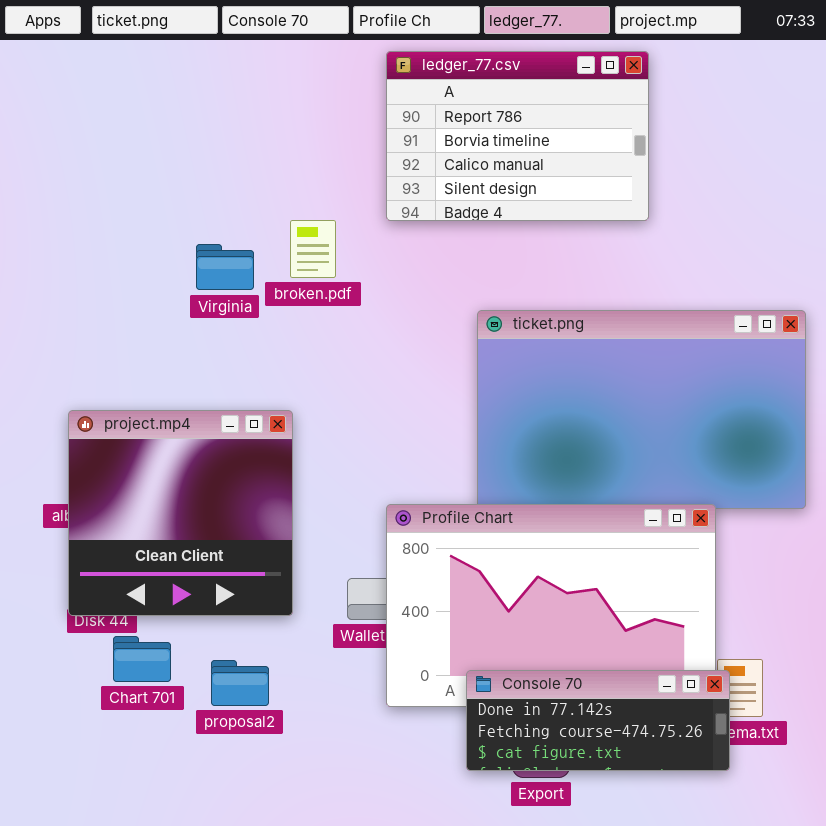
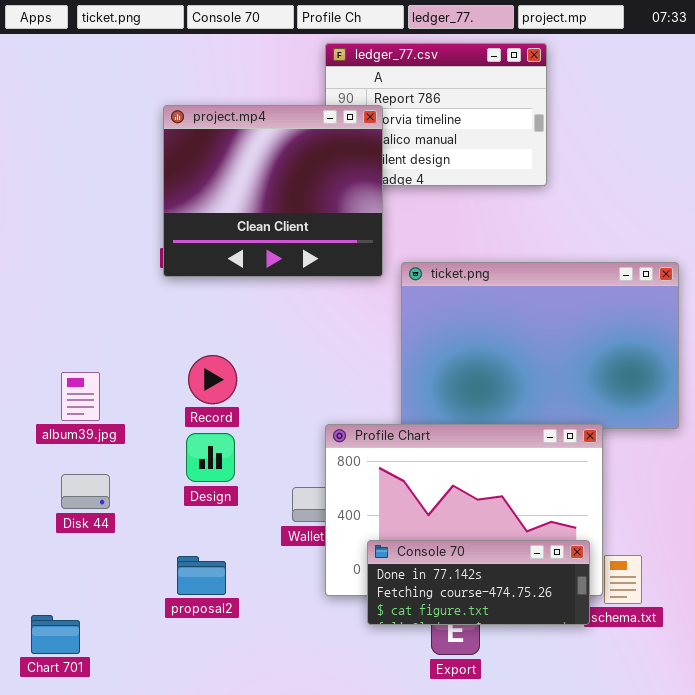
project.mp4: [68,410,293,616] -> [163,105,383,277], moved, resized
Chart 701: [113,636,171,682] -> [31,615,80,654], moved
Console 70: [466,670,730,771] -> [367,540,590,625], moved

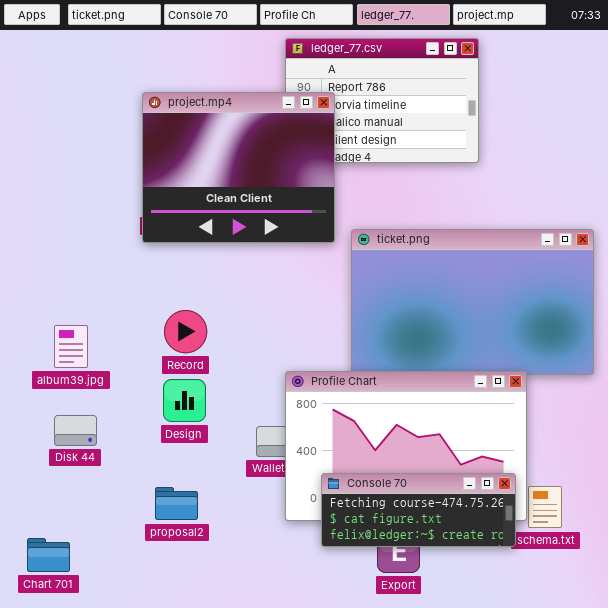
Console 70: [367,540,590,625] -> [321,473,516,547], scrolled down 1 row

